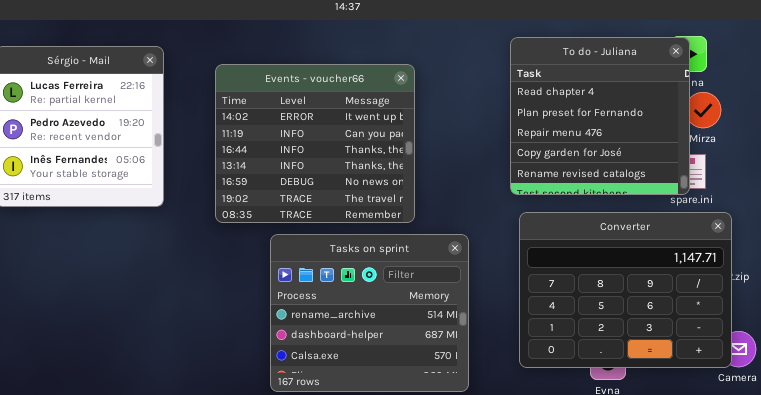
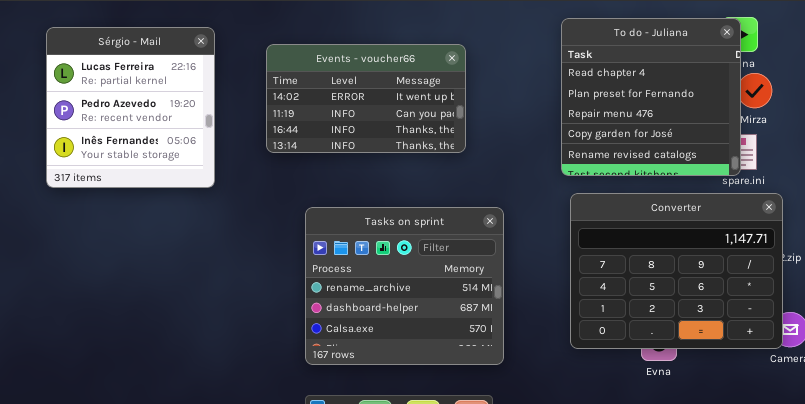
Events - voucher66: [215,64,415,223] -> [266,44,466,153], resized
Tasks on sprint: [270,234,469,392] -> [305,207,504,365], moved

